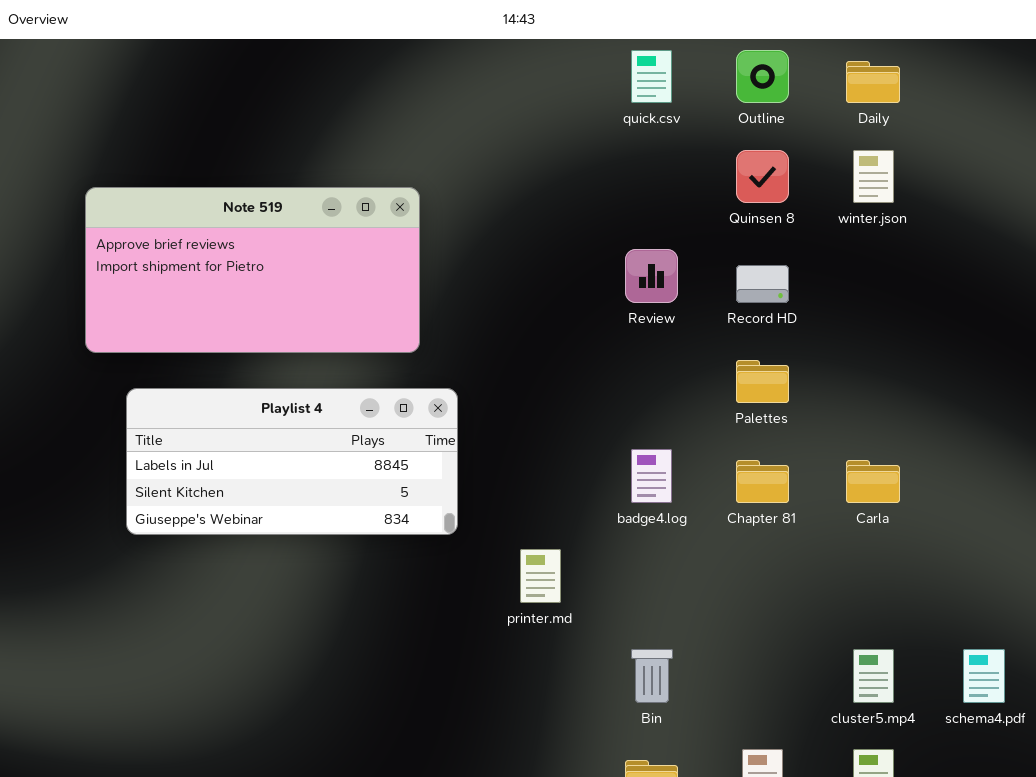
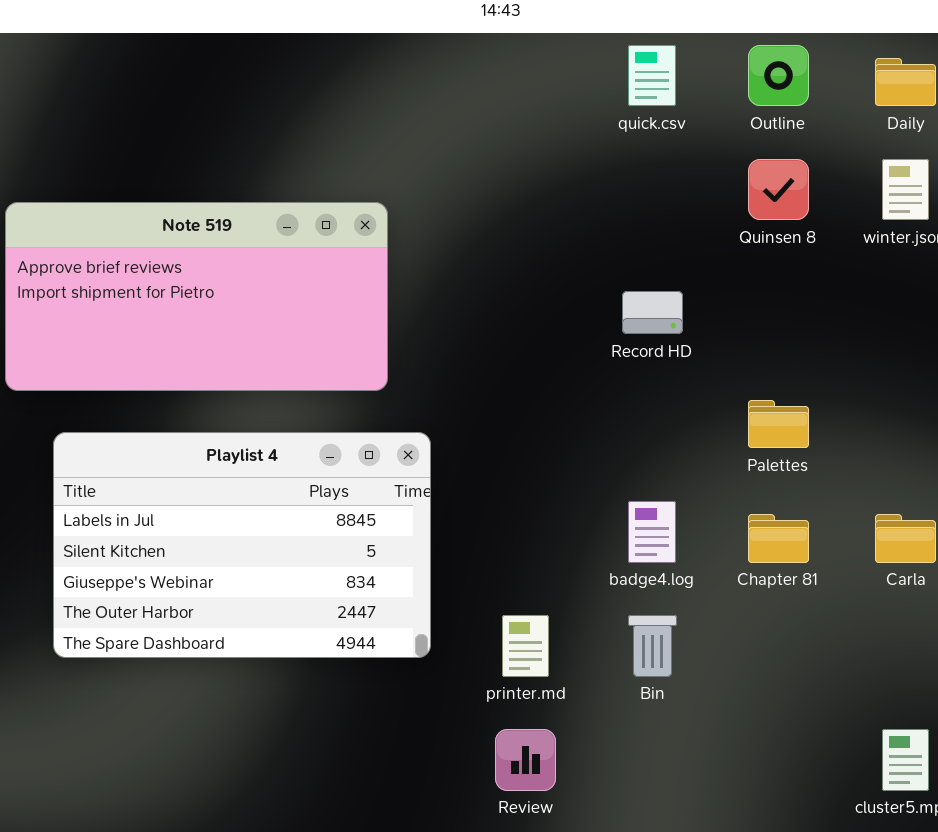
Review: [625,249,678,303] -> [495,729,556,791], moved
Record HD: [736,265,789,303] -> [622,291,683,334], moved
Playlist 4: [126,388,458,535] -> [53,432,431,658], resized
Bin: [631,649,673,703] -> [628,615,677,677], moved

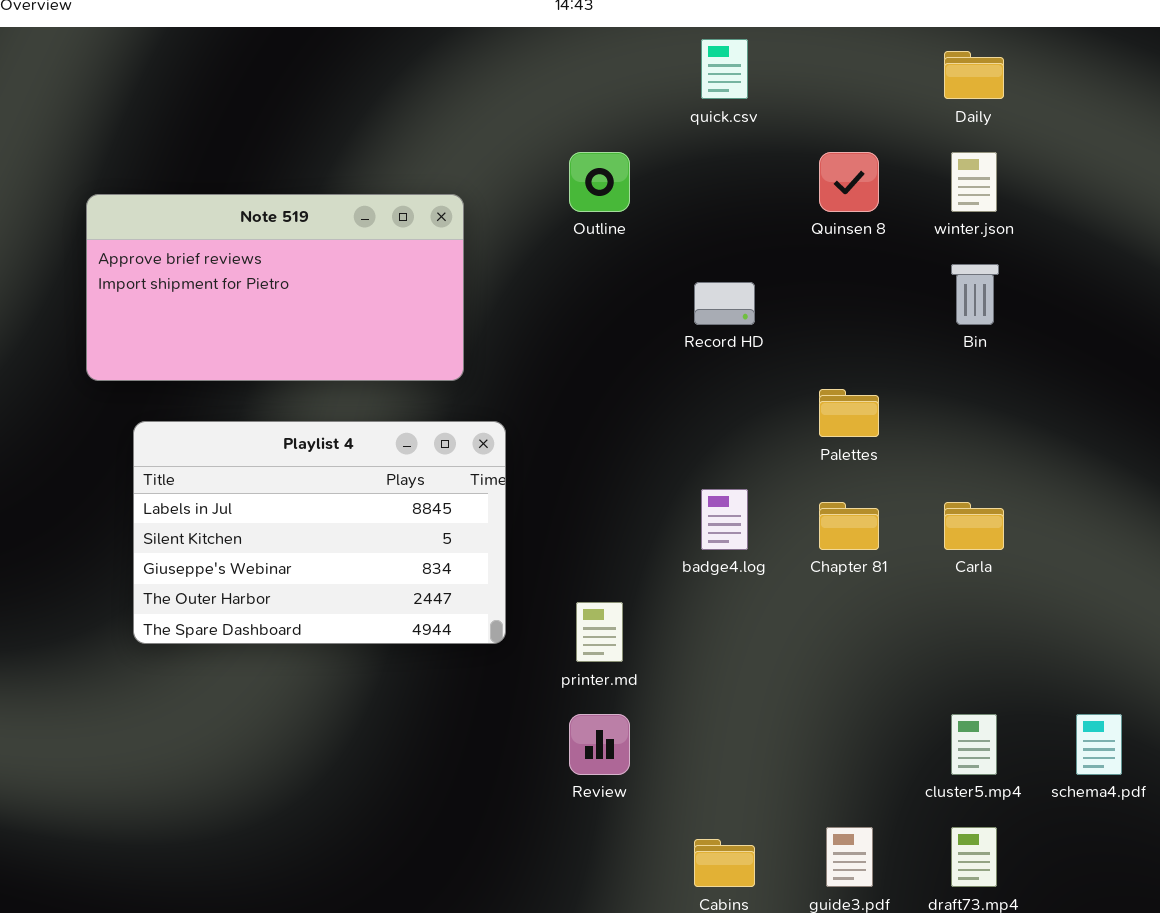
Outline: [748,45,809,106] -> [569,152,630,212], moved
Bin: [628,615,677,677] -> [951,264,999,325], moved

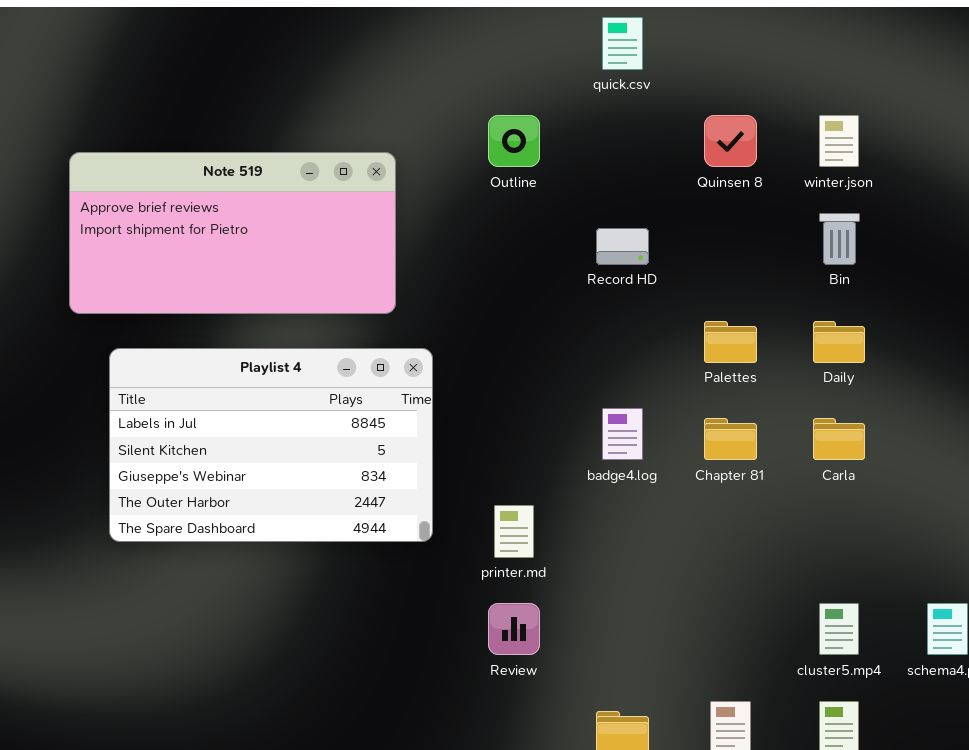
Daily: [944,51,1004,99] -> [813,321,865,363], moved

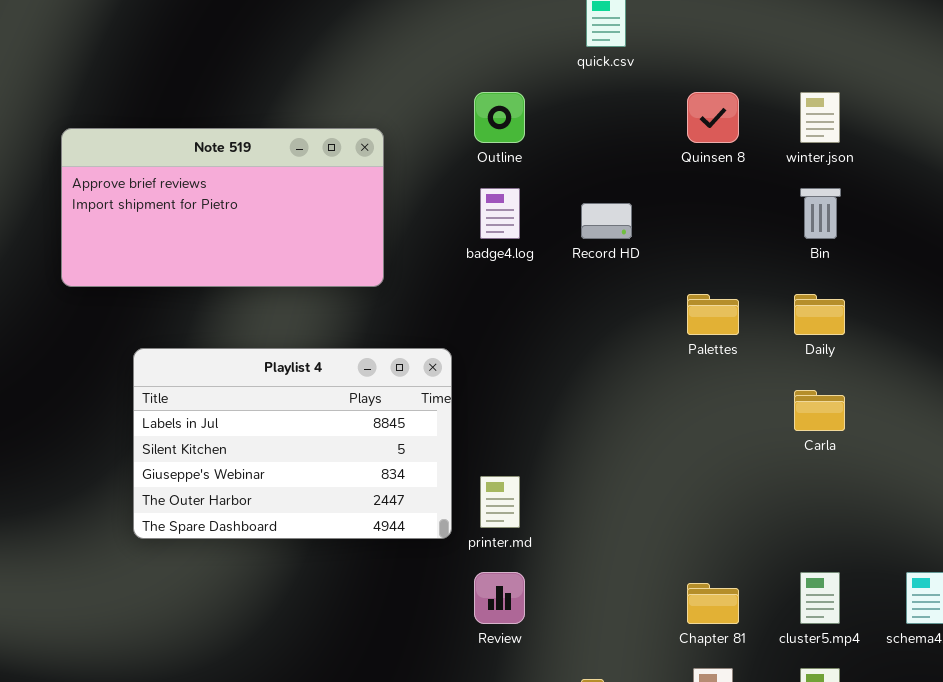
Playlist 4: [109,348,433,542] -> [133,348,452,539], moved
badge4.log: [602,408,643,460] -> [480,188,520,239], moved
Chapter 81: [704,418,757,460] -> [687,583,739,624], moved

